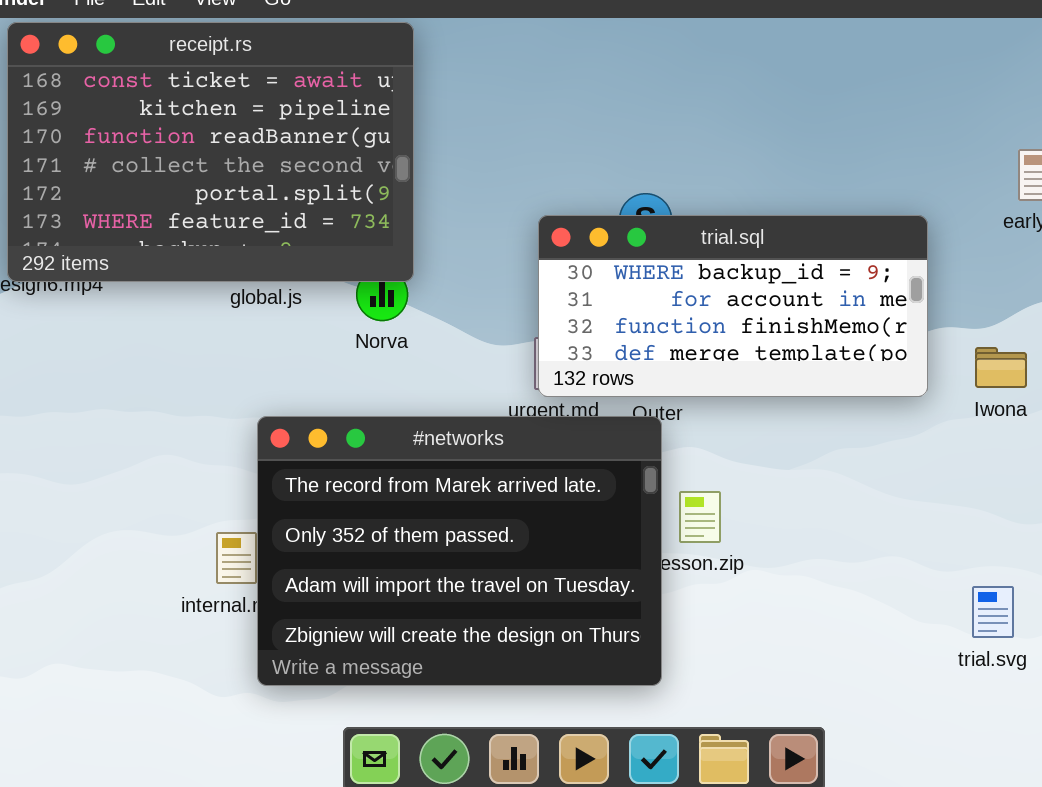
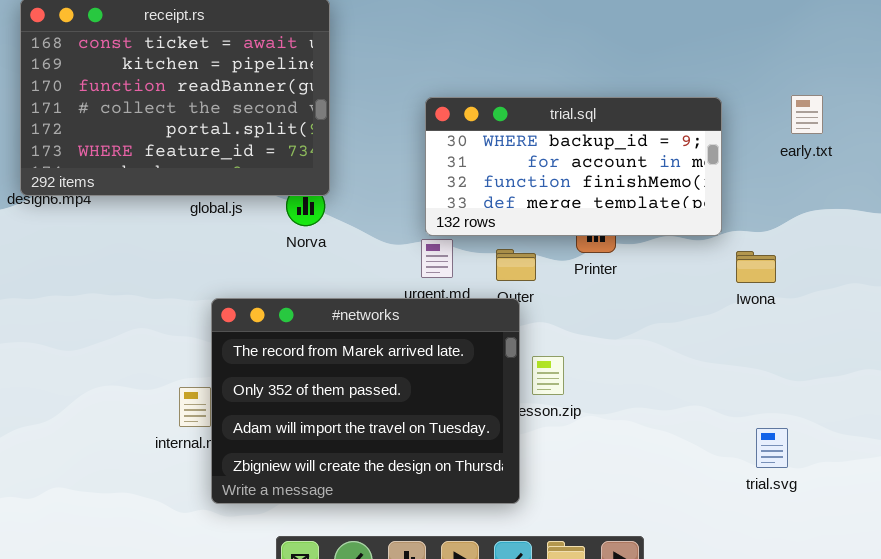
trial.sql: [538,215,928,397] -> [425,97,722,236], moved
Iwona: [975,347,1027,388] -> [736,251,776,283], moved

